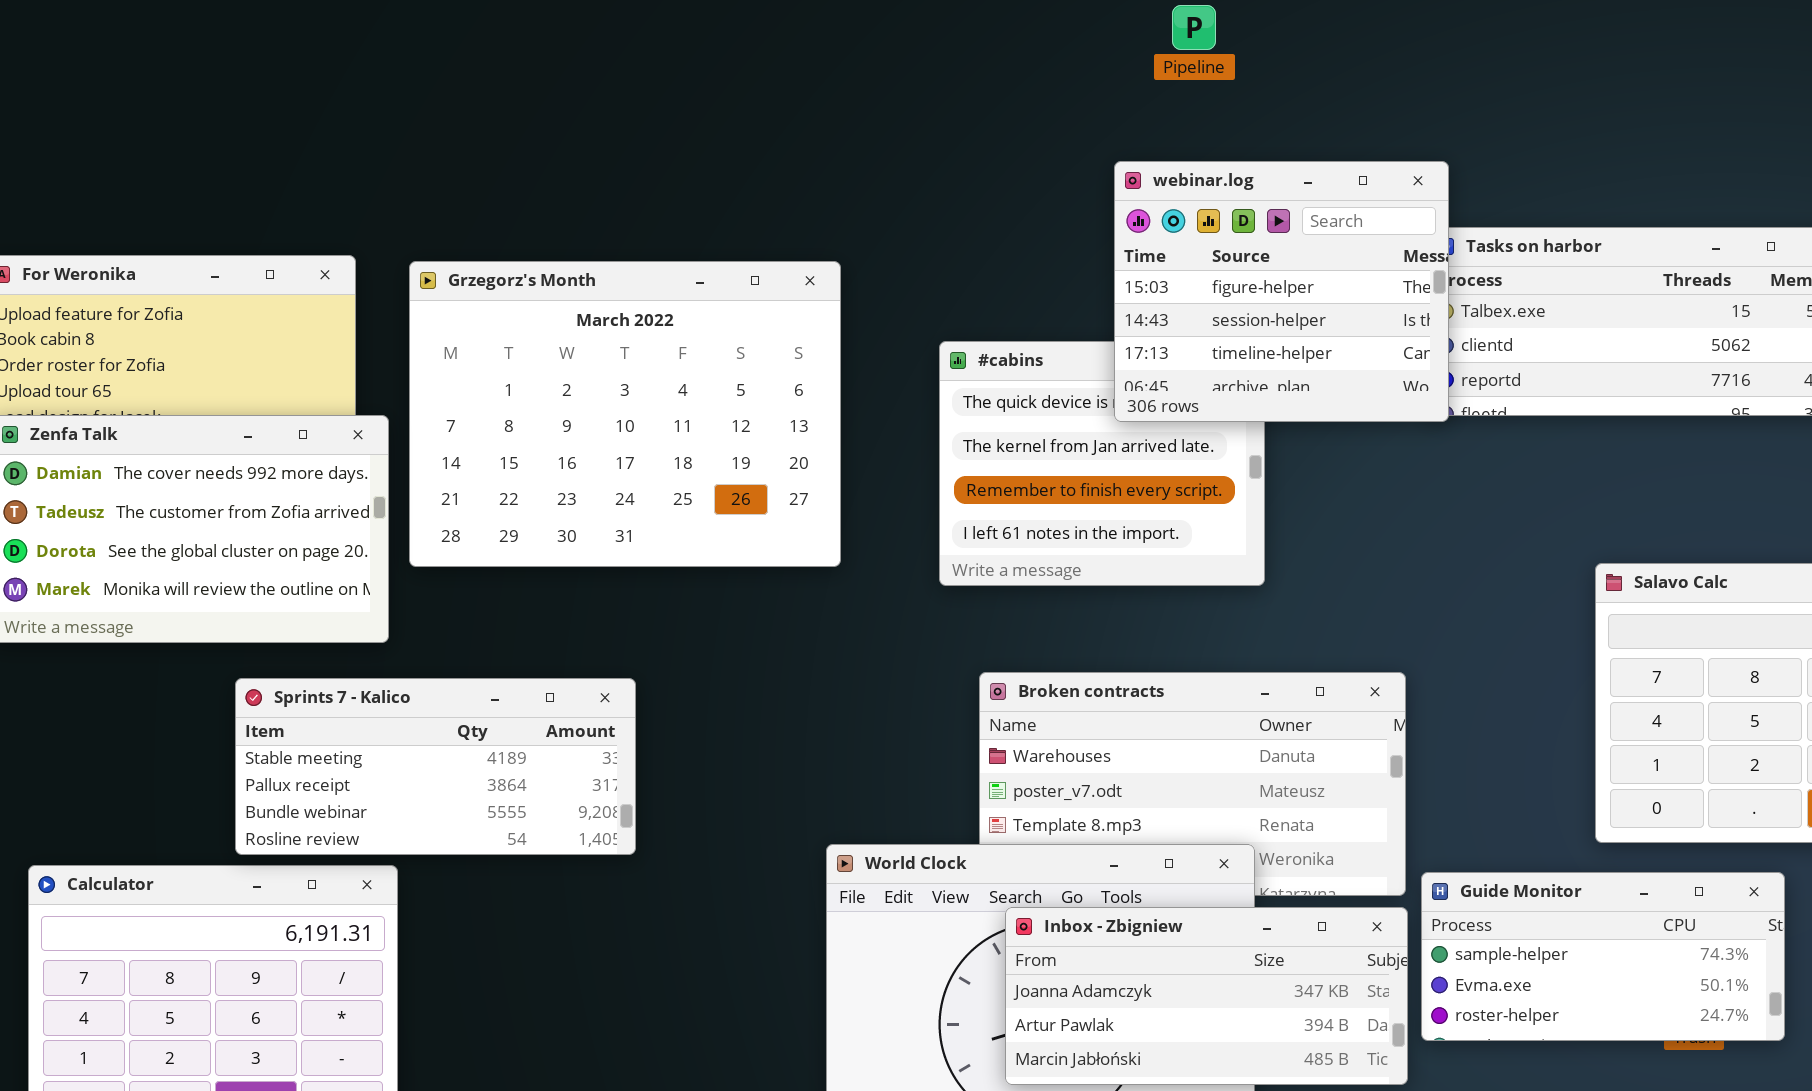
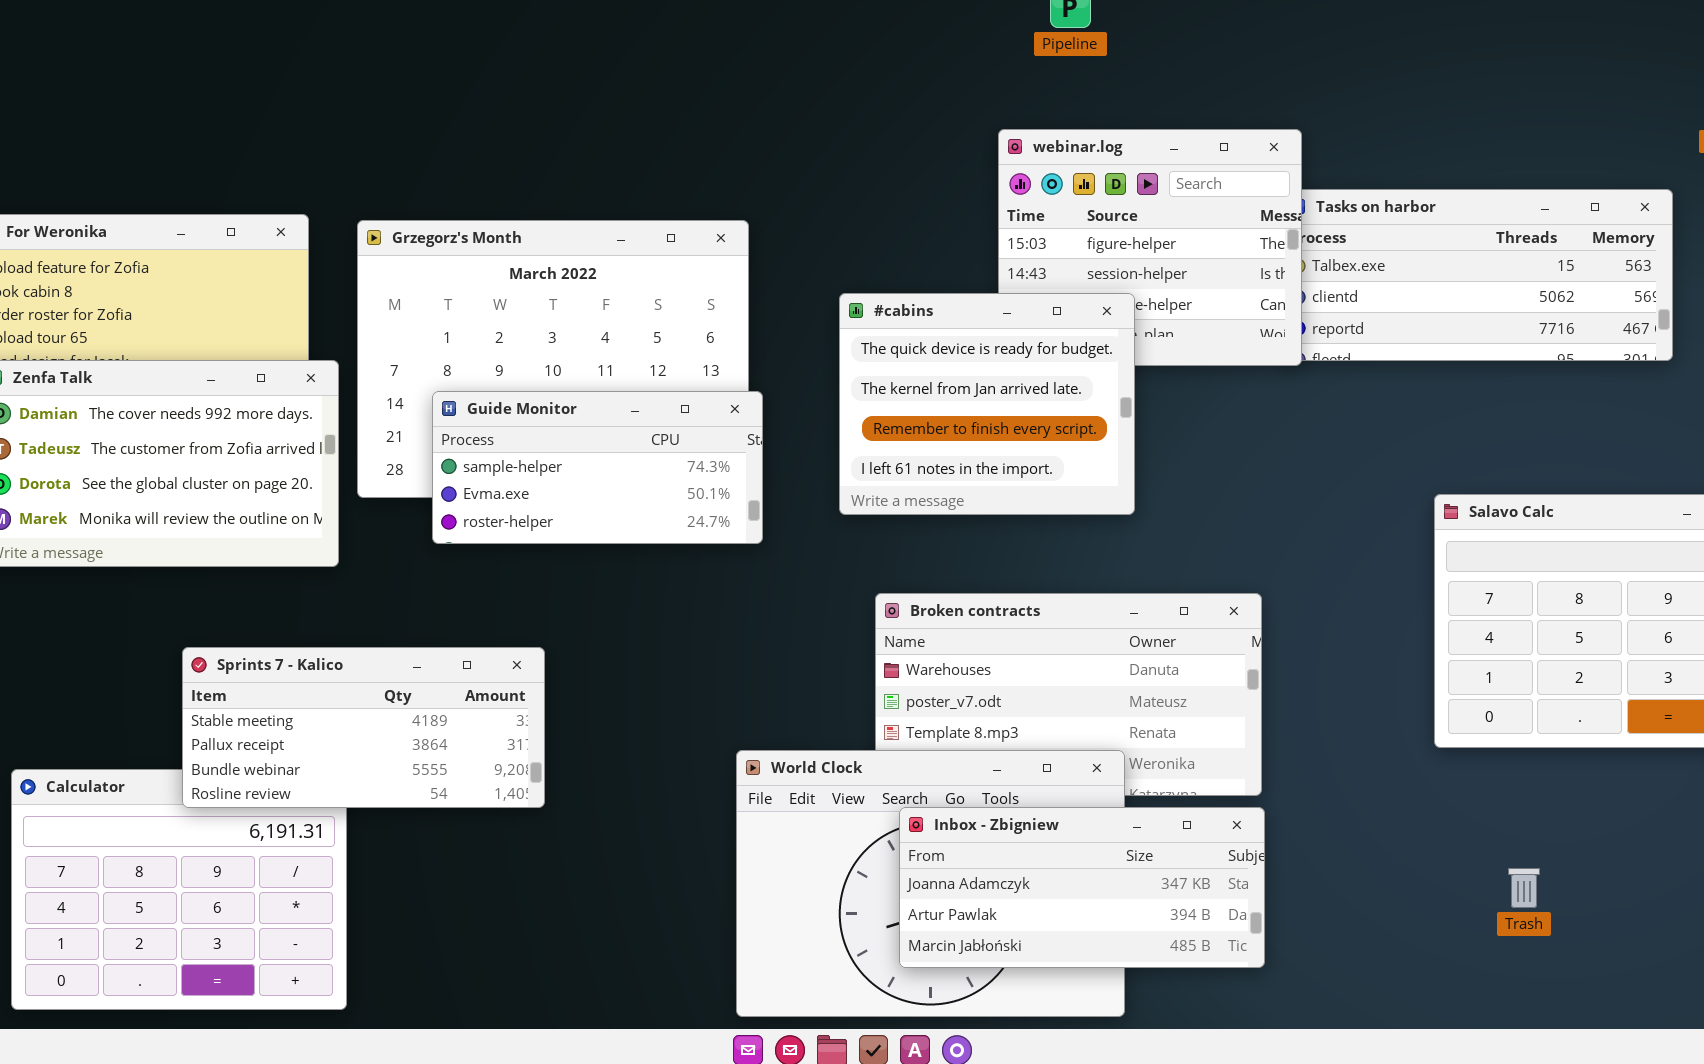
#cabins: [939,341,1265,586] -> [839,293,1135,515], raised
Sprints 7 - Kalico: [235,678,636,855] -> [182,647,545,808], moved
Guide Monitor: [1421,872,1785,1041] -> [432,391,763,544], moved

